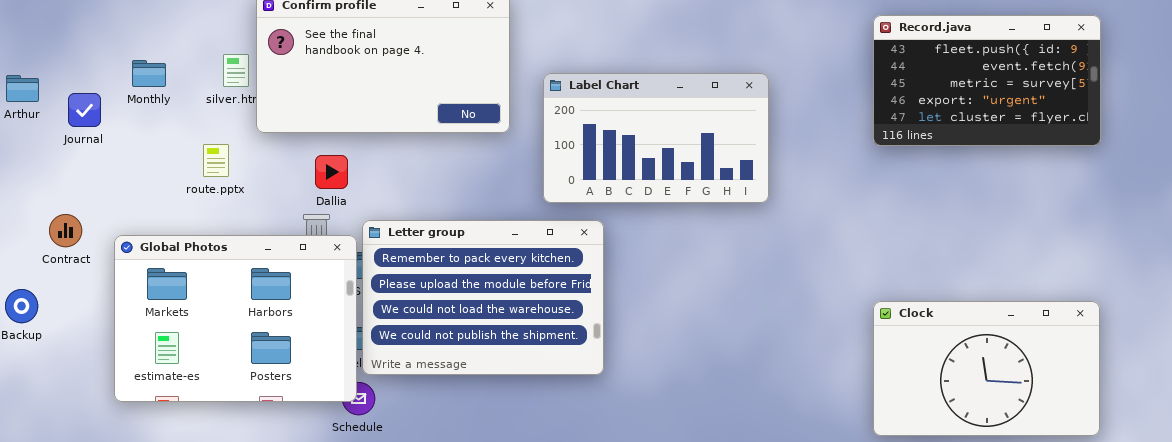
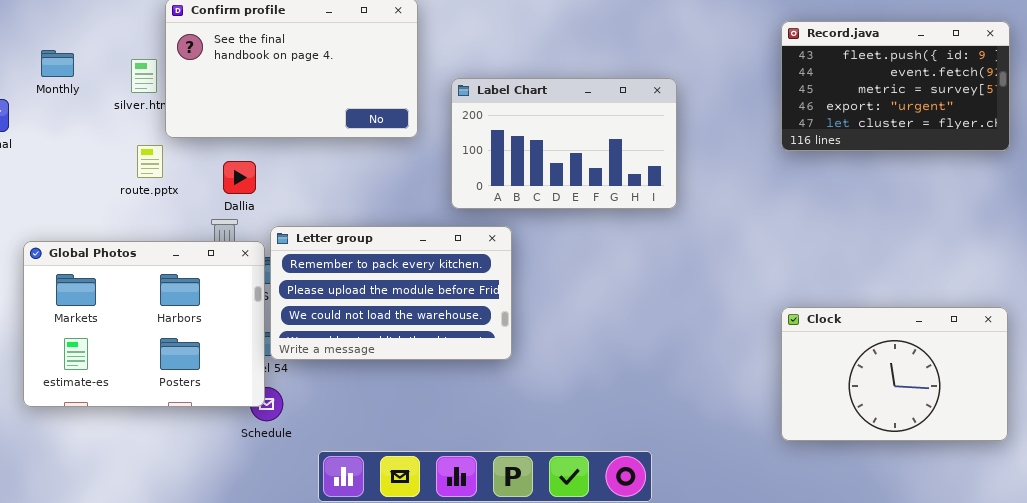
Monthly: [132,60,166,87] -> [41,50,74,77], moved
route.pptx: [203,144,229,177] -> [137,145,163,178], moved
Letter group: [362,220,604,375] -> [270,226,512,360], resized

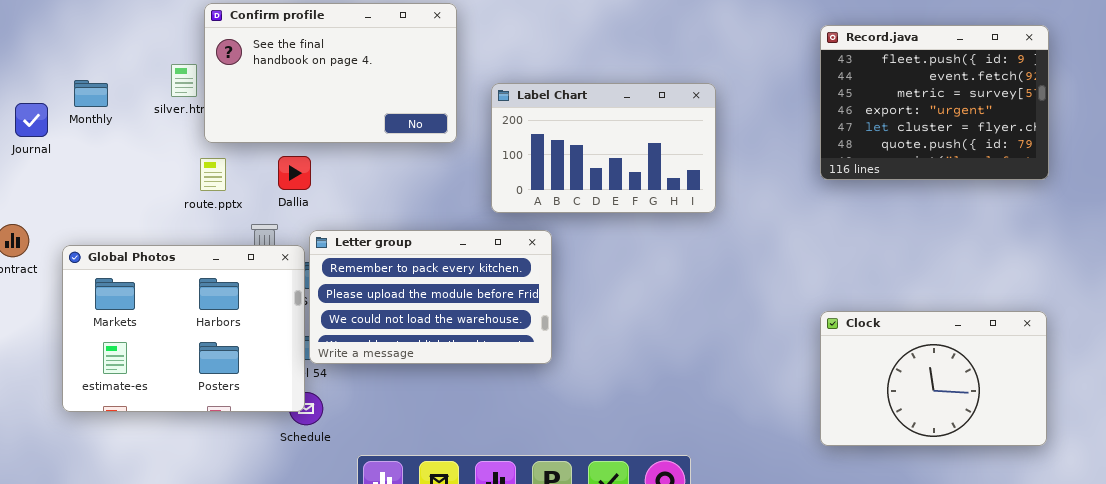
Record.java: [781,21,1010,151] -> [820,25,1049,180], resized
Monthly: [41,50,74,77] -> [74,80,108,107], moved
route.pptx: [137,145,163,178] -> [200,158,226,191], moved
Dallia: [223,161,256,194] -> [278,156,311,190], moved

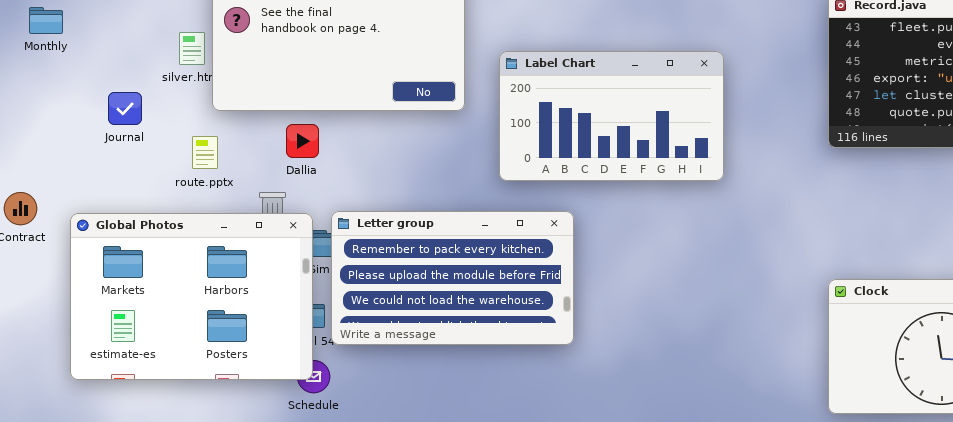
Monthly: [74,80,108,107] -> [29,7,63,34], moved
Journal: [15,103,48,137] -> [108,92,142,125], moved
route.pptx: [200,158,226,191] -> [192,136,218,169], moved
Letter group: [309,230,552,364] -> [331,211,574,345], moved

